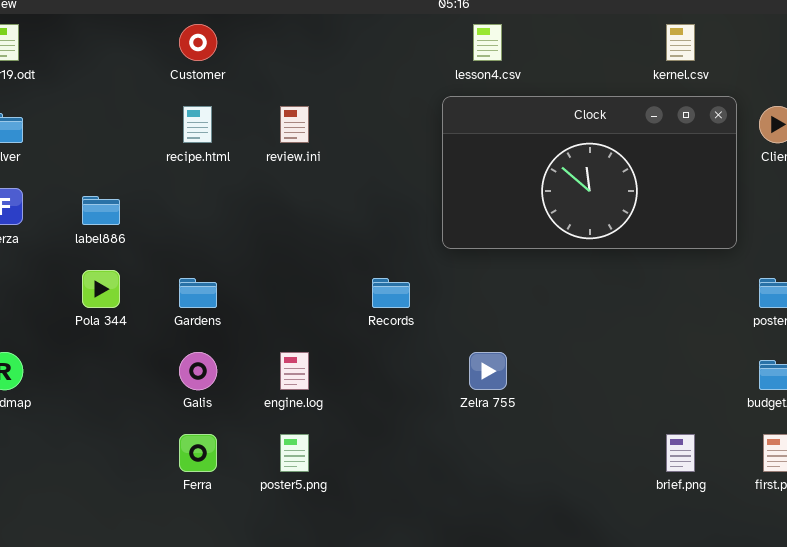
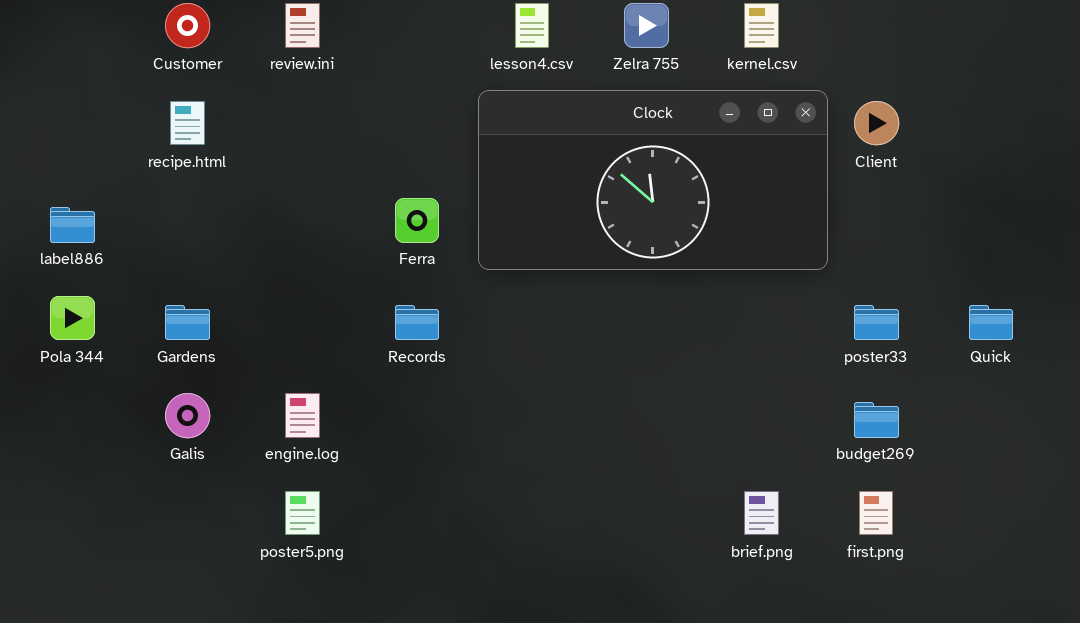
review.ini: [280,106,309,143] -> [285,3,320,48], moved
Zelra 755: [469,352,507,390] -> [624,3,669,48], moved
Ferra: [179,434,217,472] -> [395,198,439,243], moved

